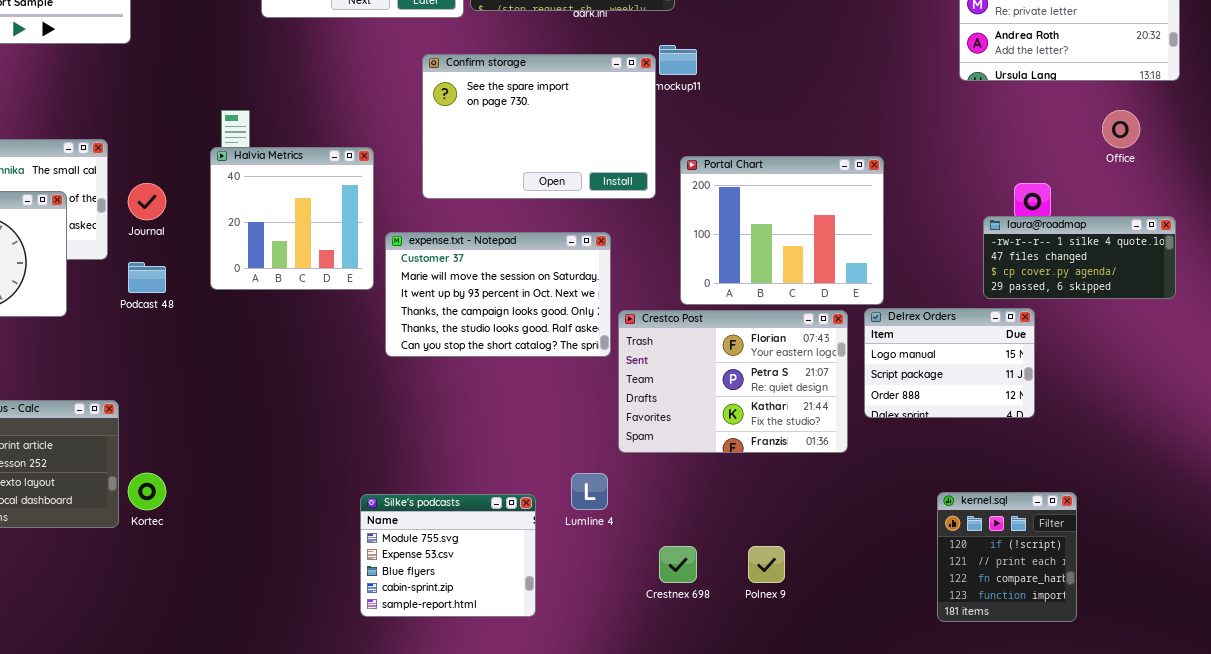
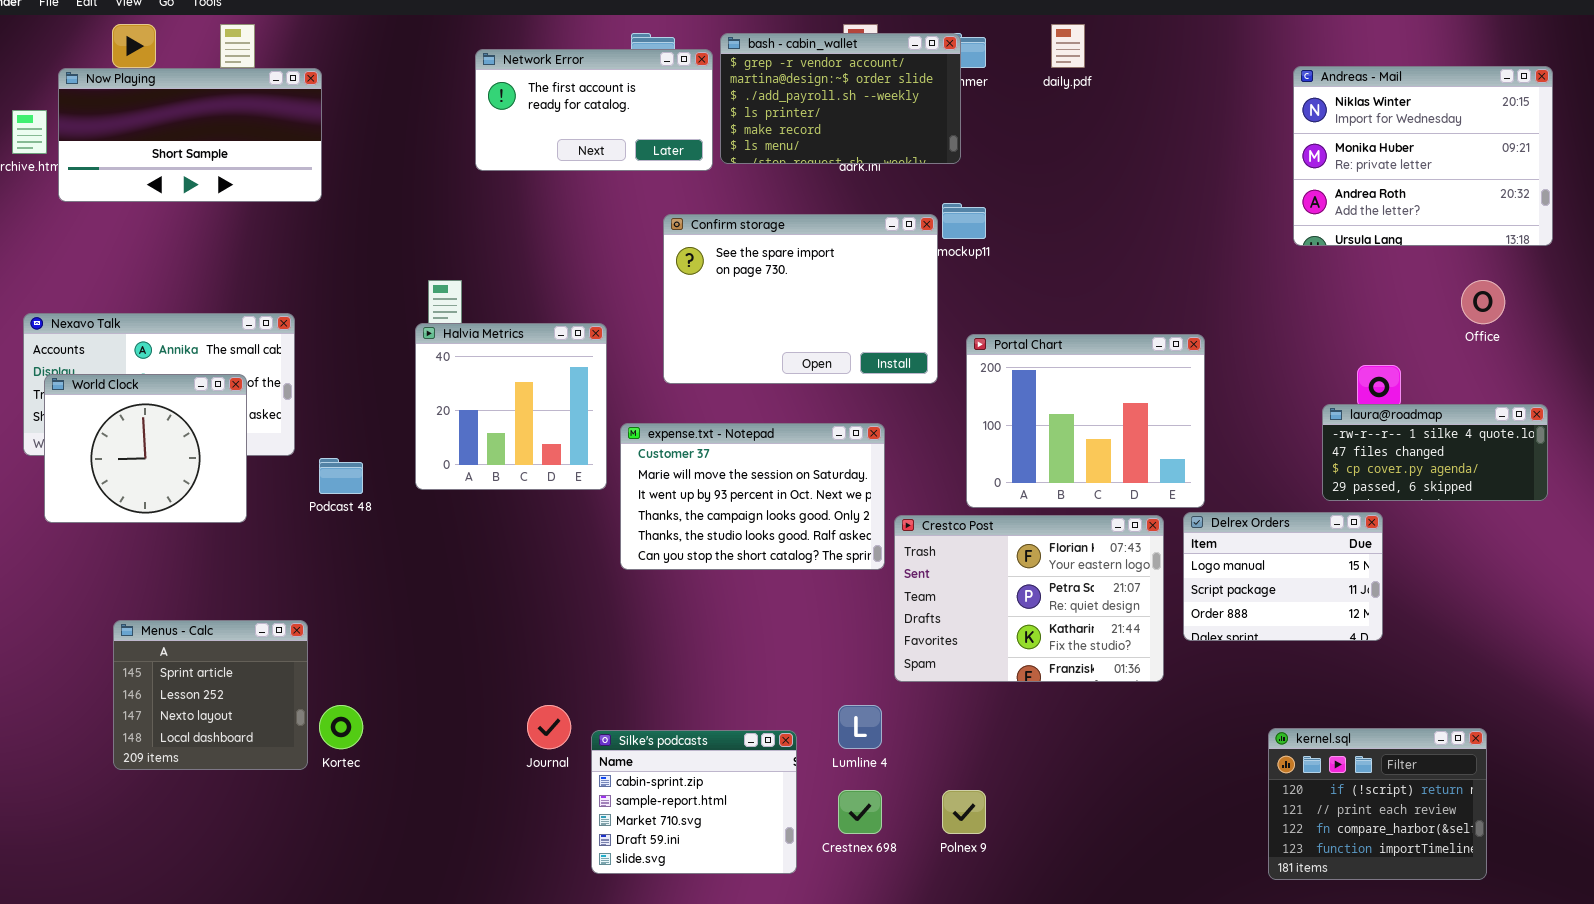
Journal: [128,183,166,220] -> [527,705,571,749], moved
kernel.sql: [937,492,1077,622] -> [1268,728,1487,880], resized
Silke's podcasts: [360,494,536,617] -> [591,730,797,874], scrolled down 3 rows
Crestnex 698: [659,546,697,583] -> [838,790,882,834], moved
Polnex 9: [748,546,785,583] -> [942,790,986,834], moved

